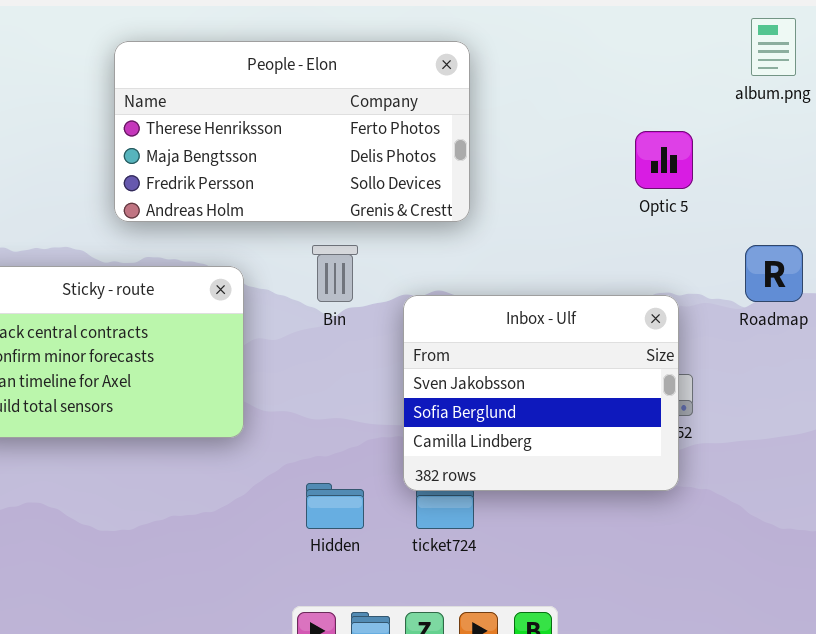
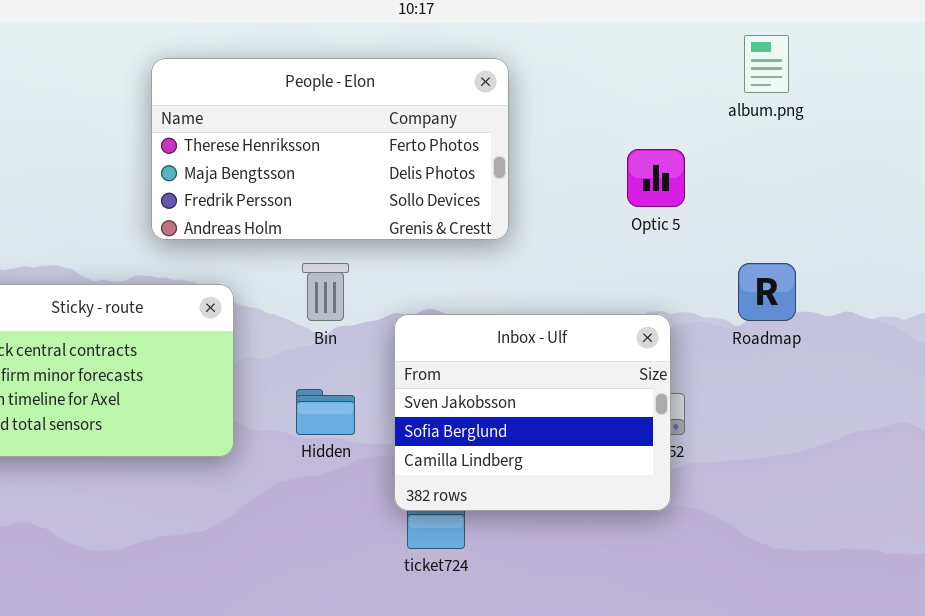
People - Elon: [114,41,470,222] -> [151,58,509,240], moved
Hidden: [306,483,364,529] -> [296,389,355,435], moved

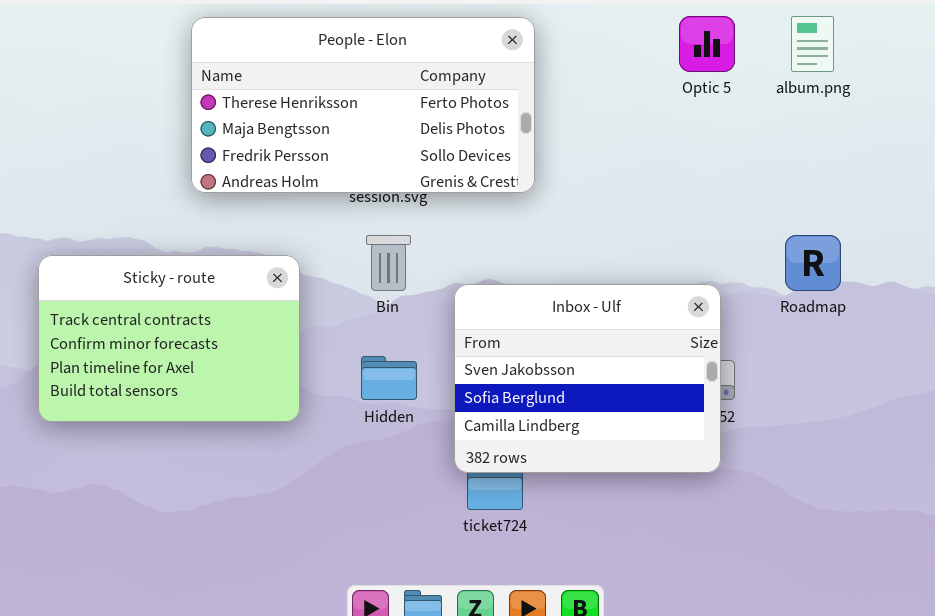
People - Elon: [151,58,509,240] -> [191,17,535,193], moved
Optic 5: [627,149,685,207] -> [679,16,735,72], moved

